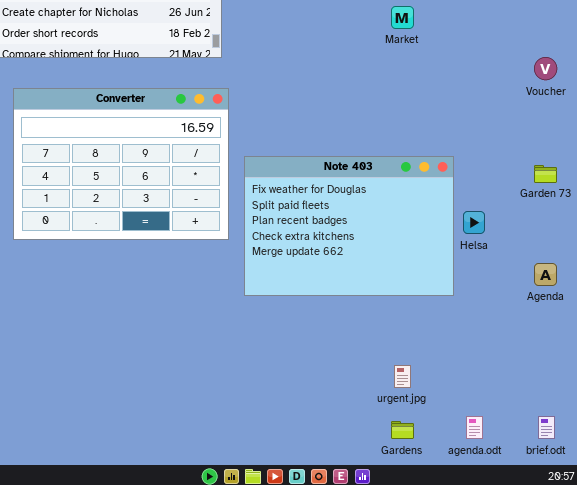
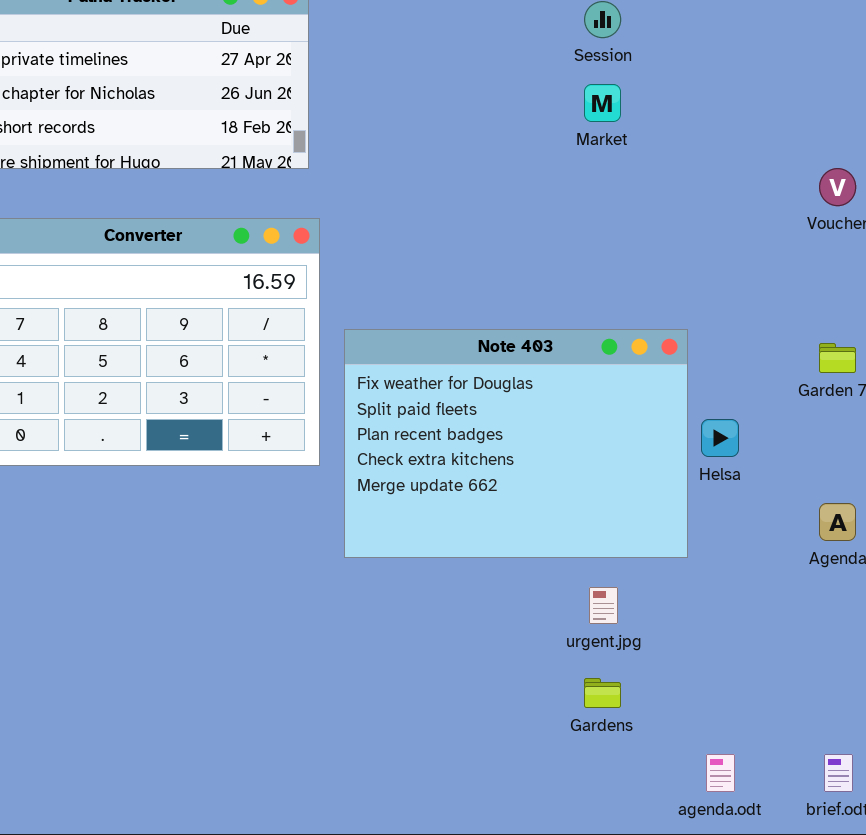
urgent.jpg: [394,365,411,388] -> [589,587,618,624], moved
Gardens: [391,421,414,439] -> [584,678,621,708], moved

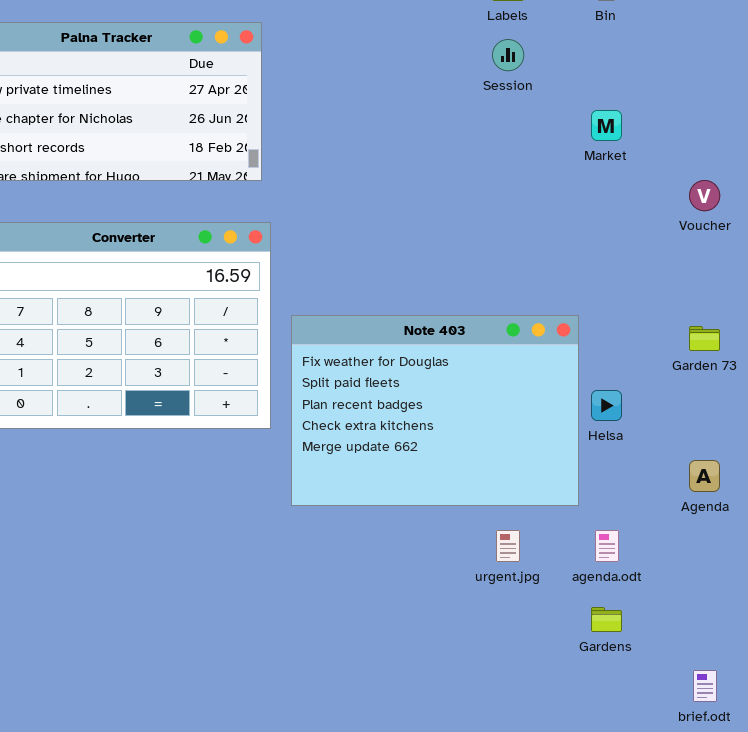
Market: [584,84,621,122] -> [591,110,622,141], moved
Gardens: [584,678,621,708] -> [591,607,622,632], moved
agenda.odt: [706,754,735,792] -> [595,530,619,562], moved

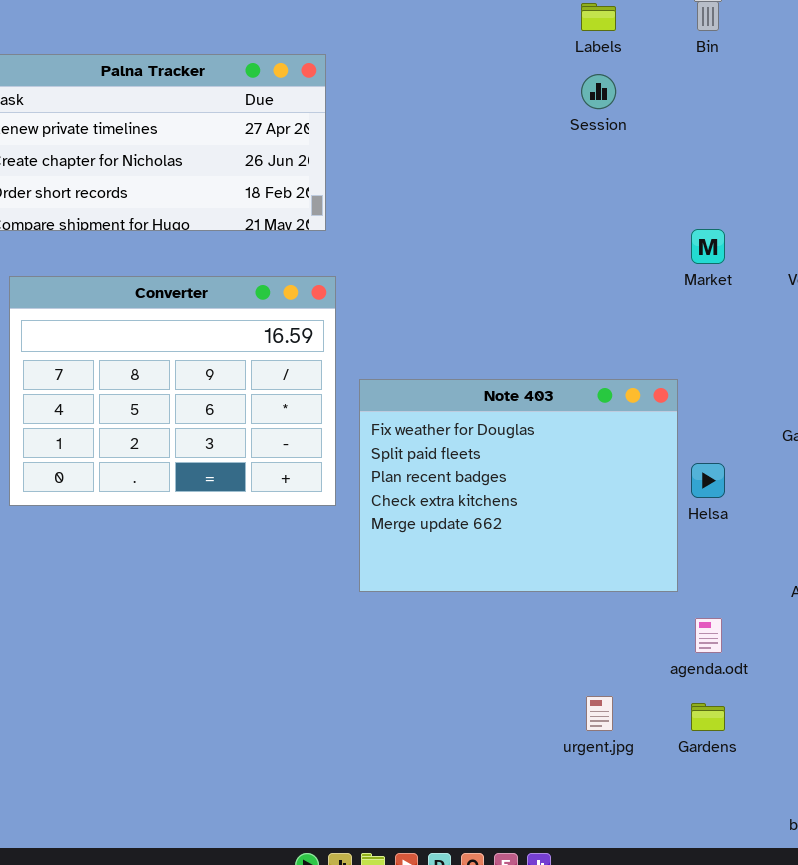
Market: [591,110,622,141] -> [691,229,725,264], moved
urgent.jpg: [496,530,520,562] -> [586,696,613,731], moved

